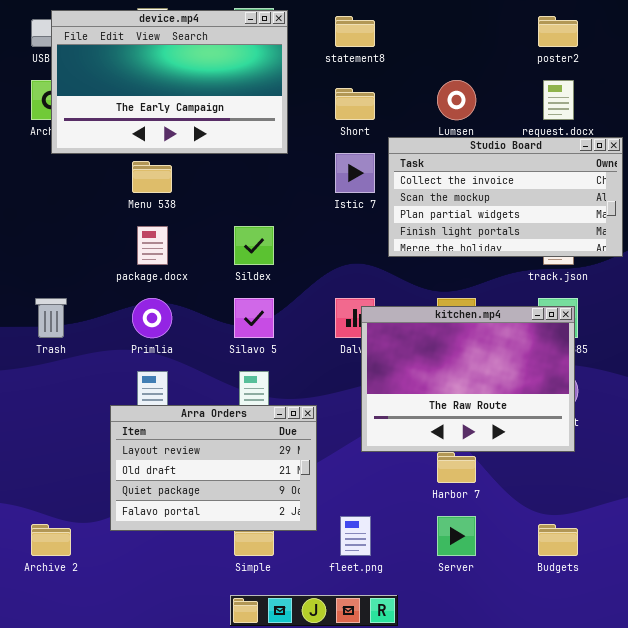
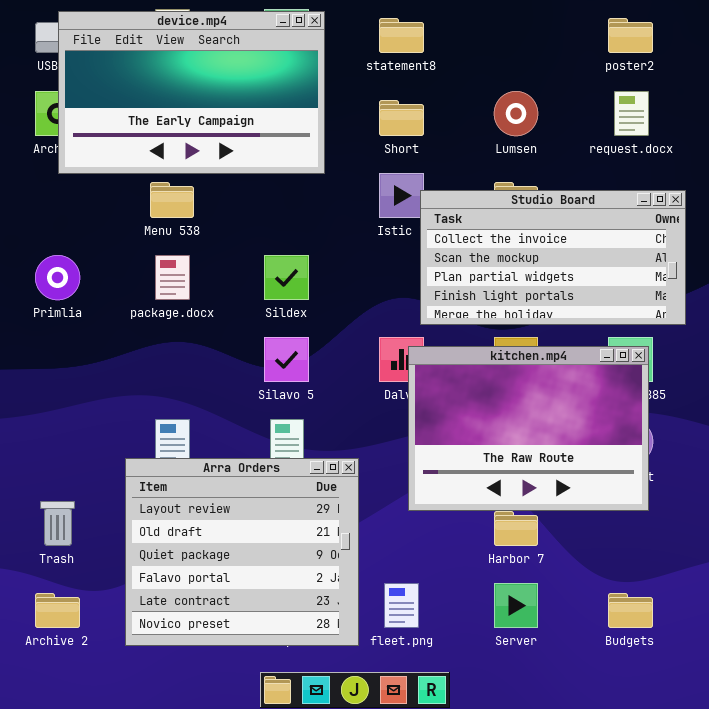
Studio Board: [388,137,623,257] -> [420,190,686,325], moved
Trash: [35,298,67,338] -> [40,501,75,546], moved
Primlia: [132,298,172,338] -> [35,255,80,300], moved
Arra Orders: [110,405,317,531] -> [125,458,359,646], resized

